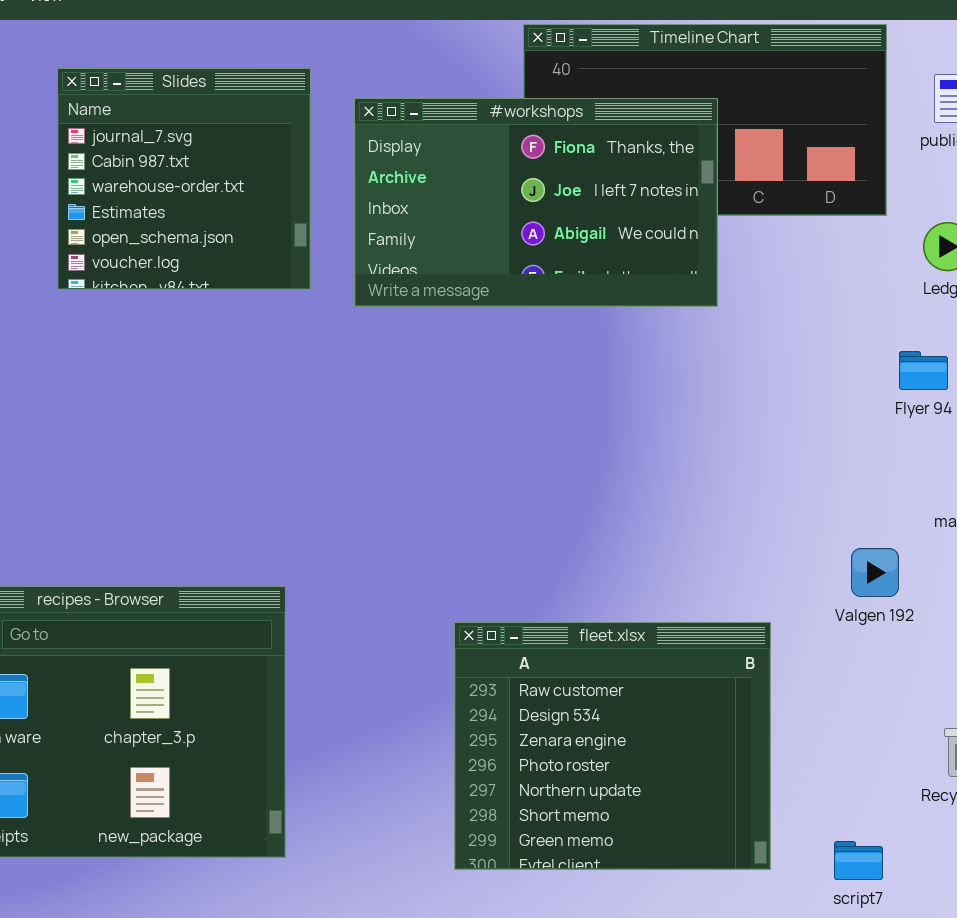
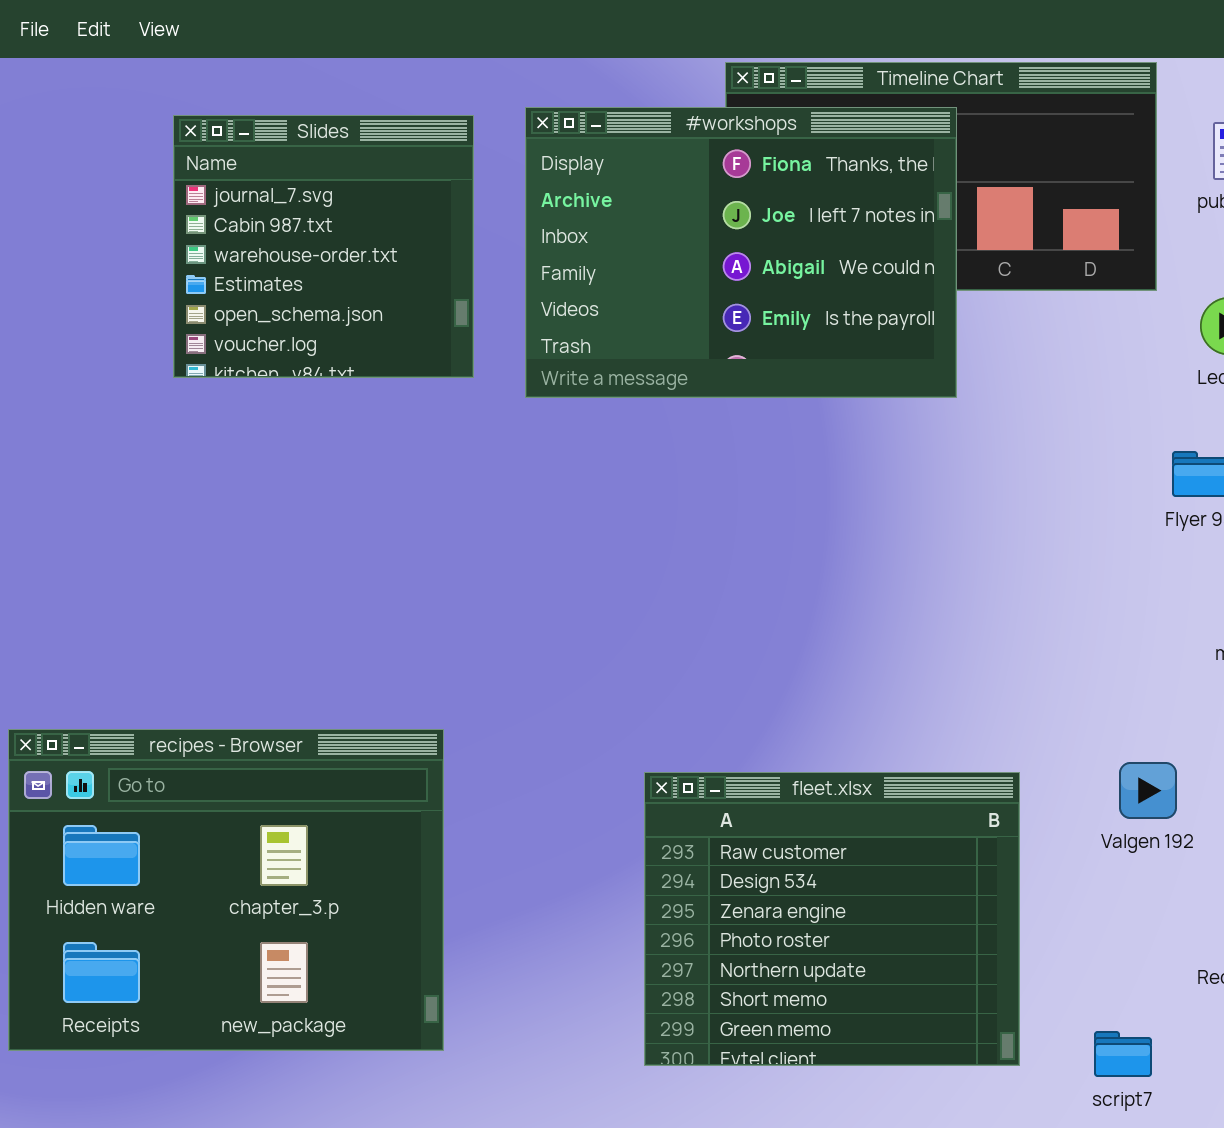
#workshops: [354,98,718,307] -> [525,107,957,398], resized
Valgen 192: [851,548,899,597] -> [1119,762,1177,819], moved

